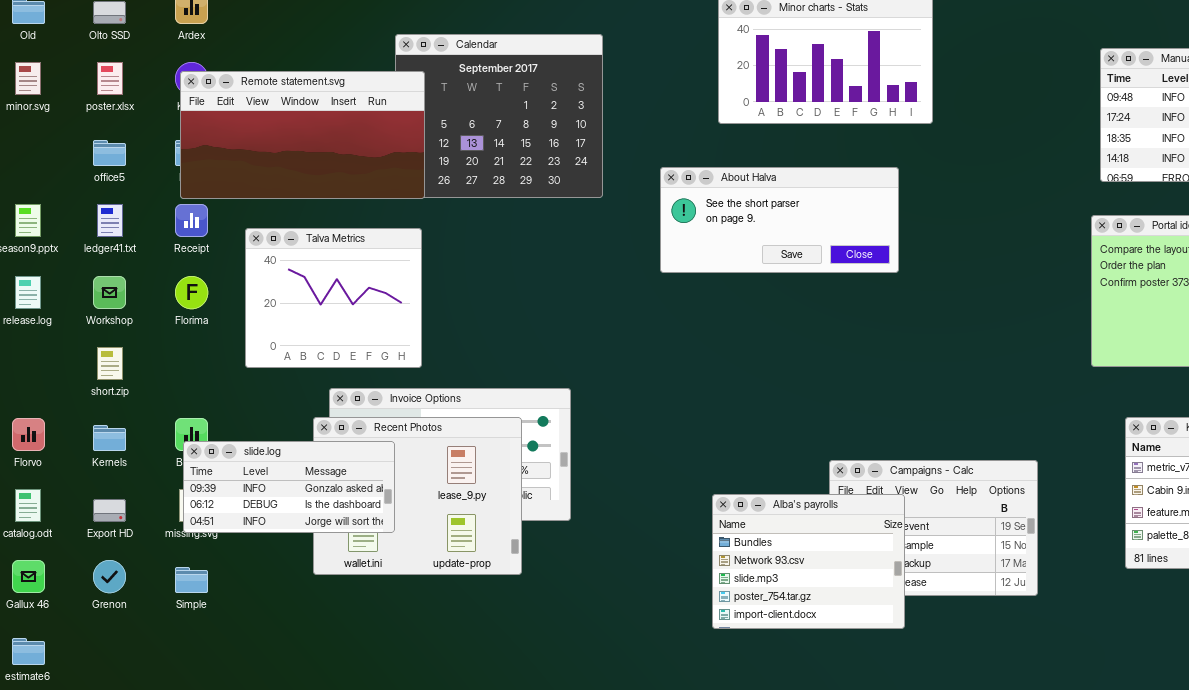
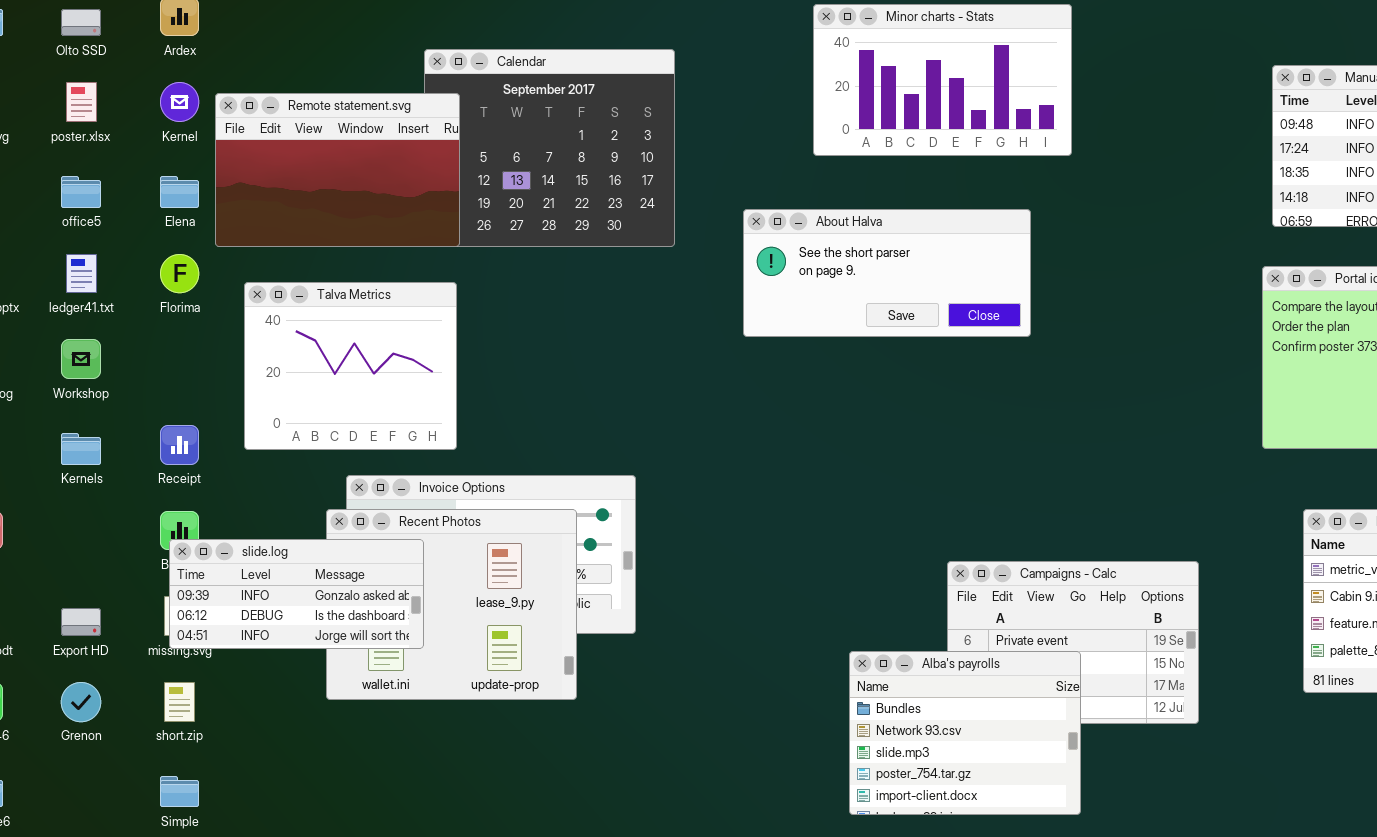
Remote statement.svg: [180,71,425,199] -> [215,93,460,247], resized
Receipt: [175,204,208,237] -> [160,425,199,465], moved
Florima: [175,276,208,309] -> [160,254,199,293], moved
short.zip: [97,347,123,380] -> [164,682,195,722], moved
Kernels: [93,425,126,451] -> [61,433,101,465], moved
Alba's payrolls: [712,494,905,629] -> [849,651,1081,815], moved
Simple: [175,567,208,593] -> [160,776,199,807], moved

